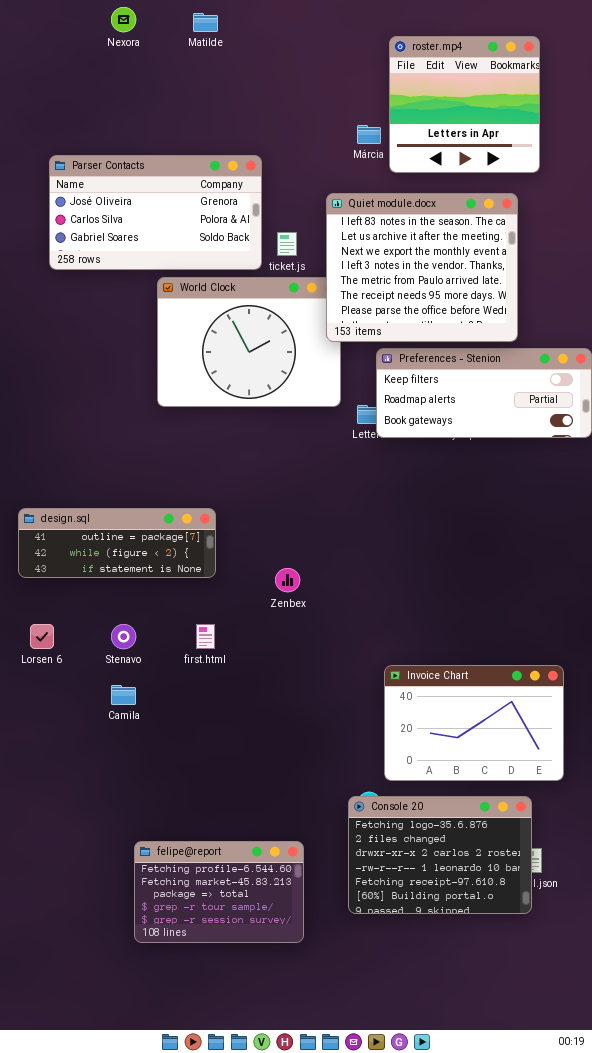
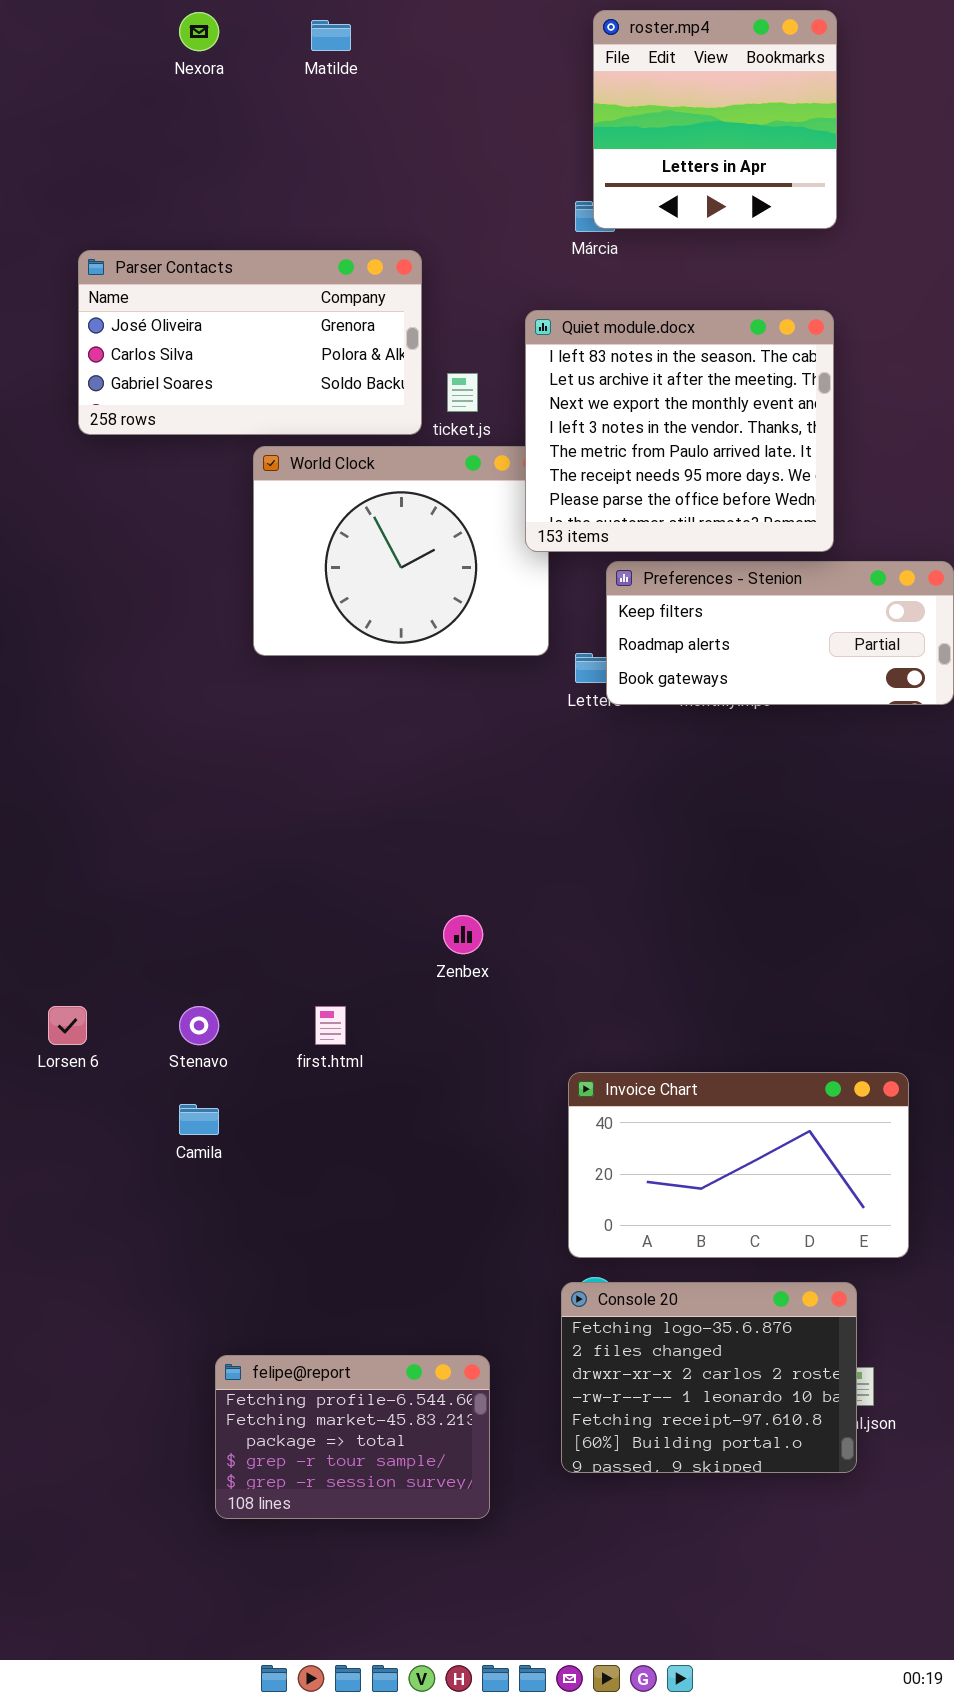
roster.mp4: [389,36,540,173] -> [593,10,837,229], moved
design.sql: [18,508,216,578] -> none, closed
Invoice Chart: [384,665,564,781] -> [568,1072,909,1258], resized

